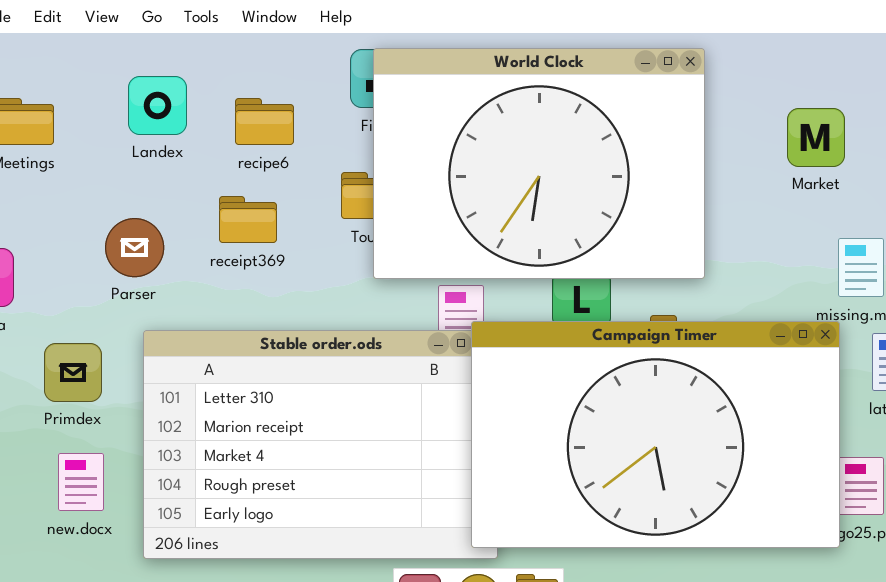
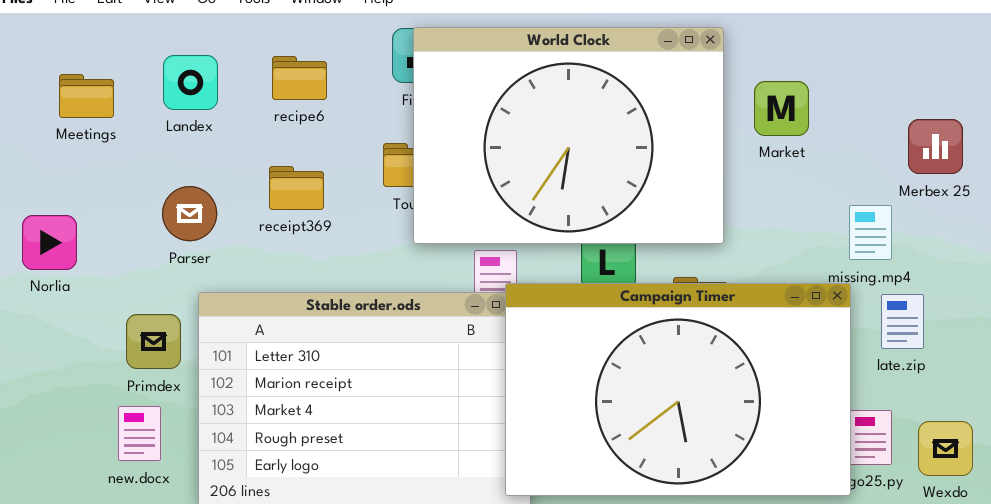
Landex: [128,76,187,135] -> [163,55,218,110], moved
recipe6: [235,98,294,145] -> [272,56,327,100], moved
Market: [787,108,845,167] -> [754,81,809,136], moved
Primdex: [44,343,102,402] -> [126,314,181,369], moved

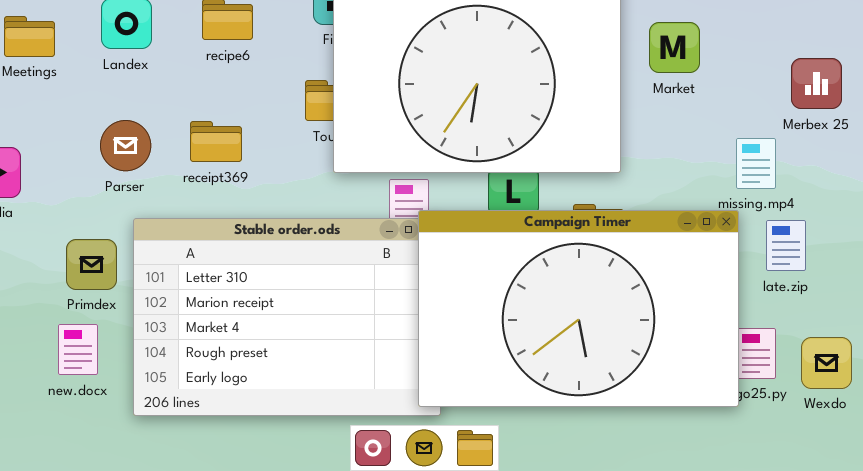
receipt369: [269,166,324,210] -> [190,121,242,162], moved

